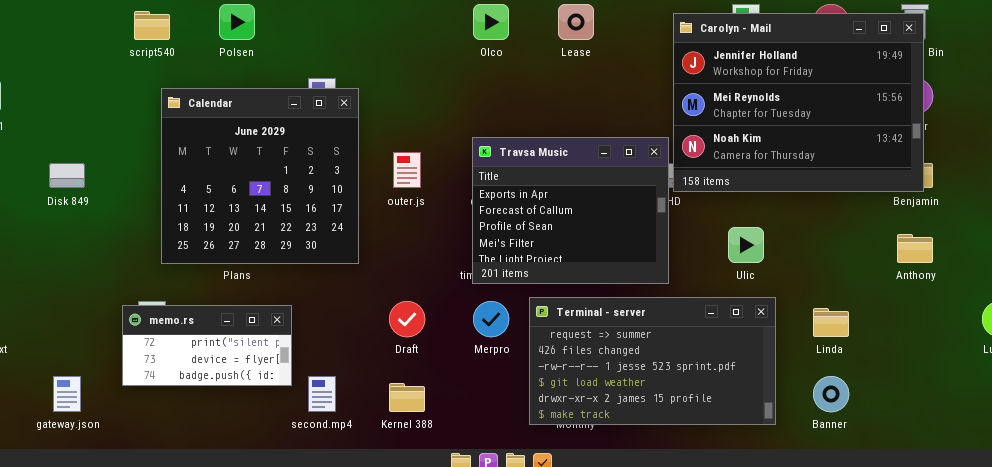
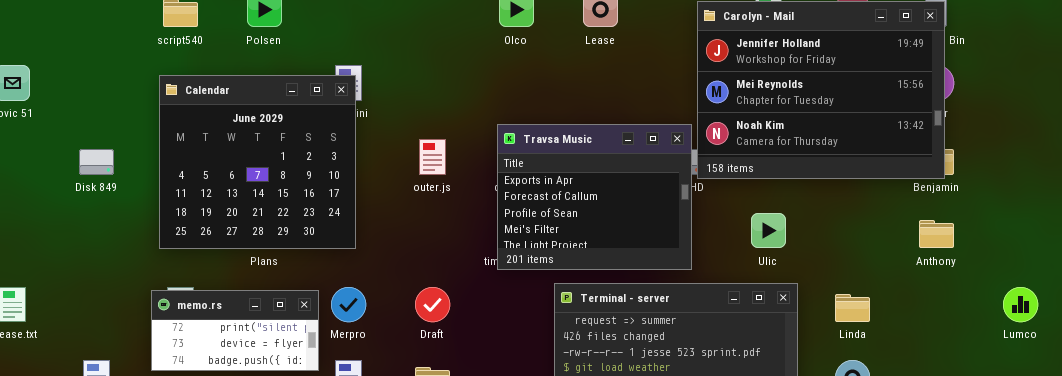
Calendar: [161,88,359,264] -> [159,75,356,249], moved
Merpro: [473,301,509,337] -> [331,287,366,322], moved

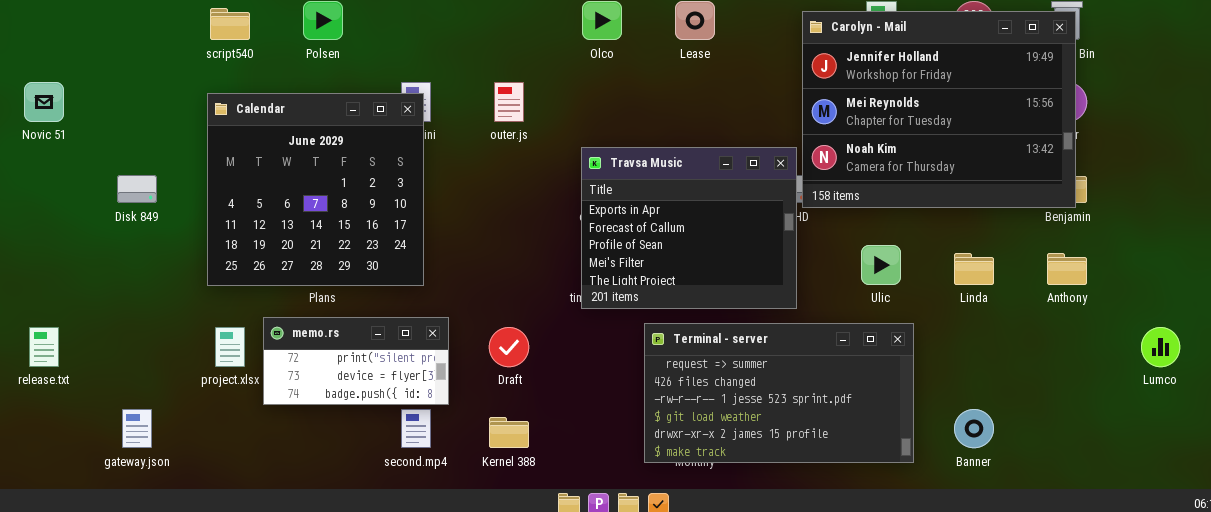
outer.js: [419,139,446,175] -> [494,82,524,122], moved
memo.rs: [151,290,319,371] -> [263,317,449,405], moved
Linda: [835,294,870,322] -> [954,253,994,285], moved

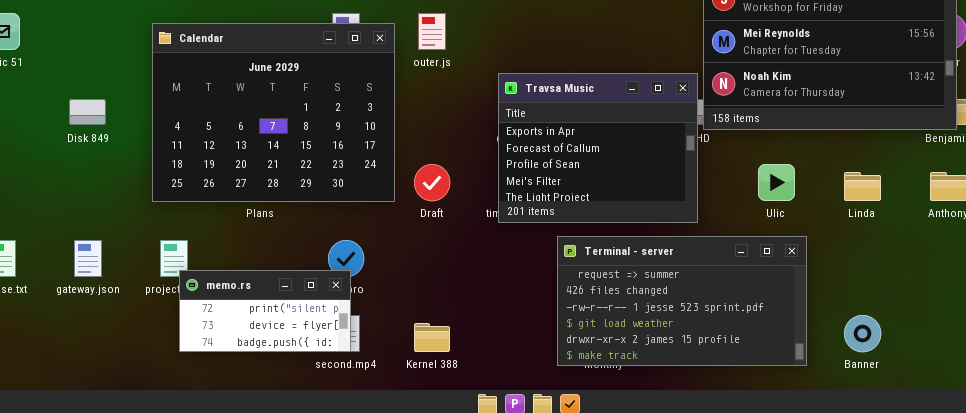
Calendar: [207,93,424,286] -> [152,23,395,202], resized
memo.rs: [263,317,449,405] -> [179,270,351,352], moved
Draft: [489,327,529,367] -> [414,164,450,201], moved
gateway.json: [122,409,152,448] -> [74,240,102,277], moved

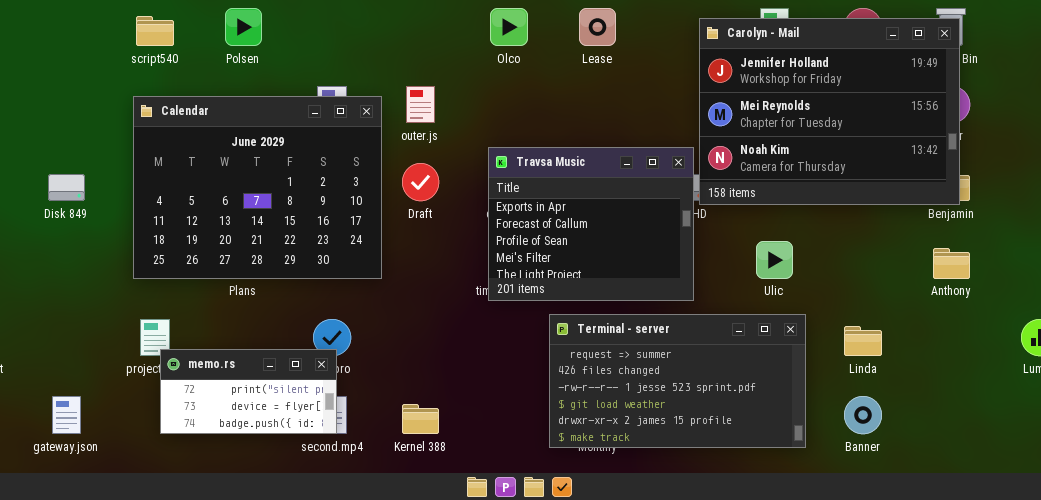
Draft: [414,164,450,201] -> [402,163,439,201], moved
Linda: [844,172,881,201] -> [844,326,882,356], moved
gateway.json: [74,240,102,277] -> [52,396,81,434], moved

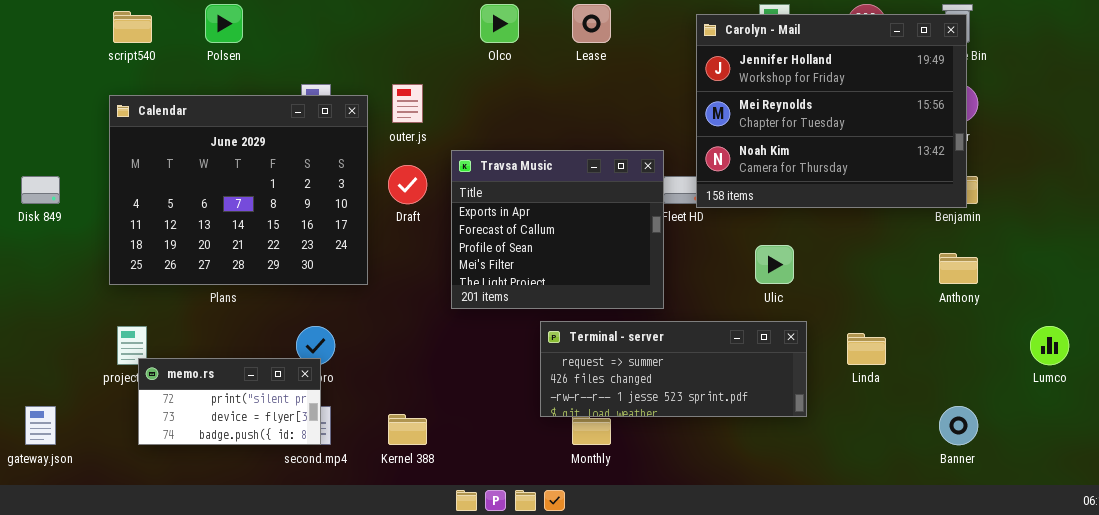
Travsa Music: [488,147,694,301] -> [451,150,664,309], moved
Terminal - server: [549,314,806,448] -> [540,321,807,417], resized
Banner: [844,396,882,434] -> [939,406,978,445], moved

